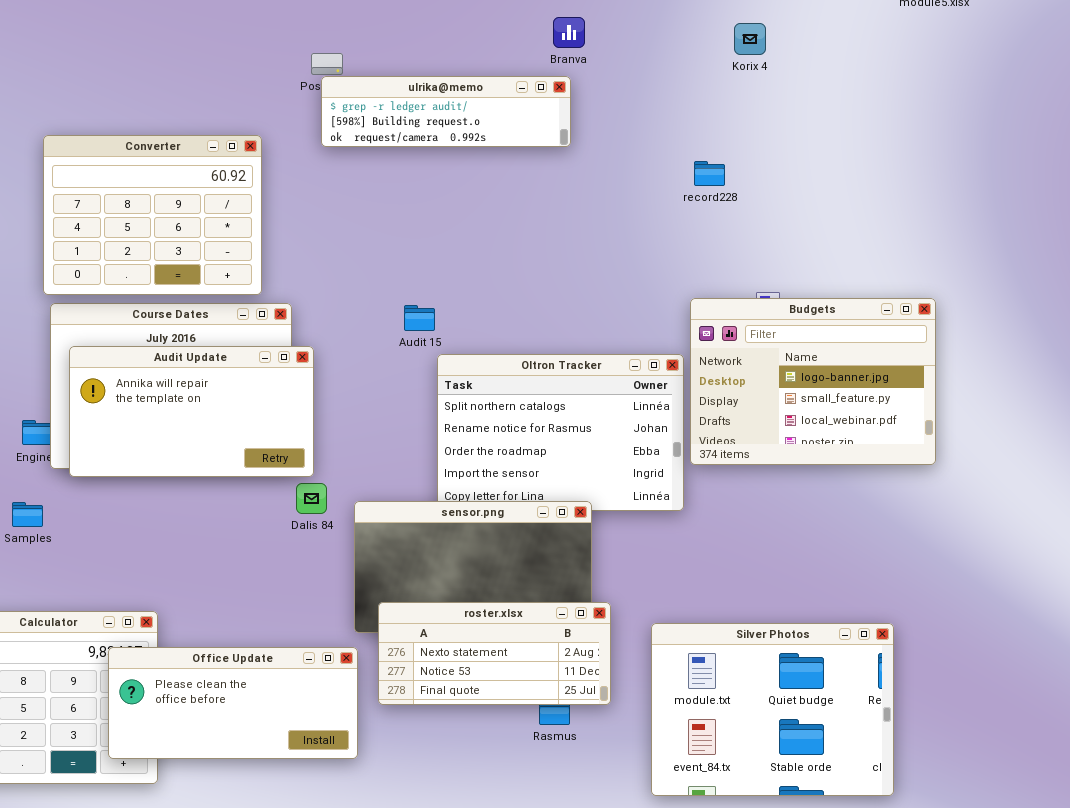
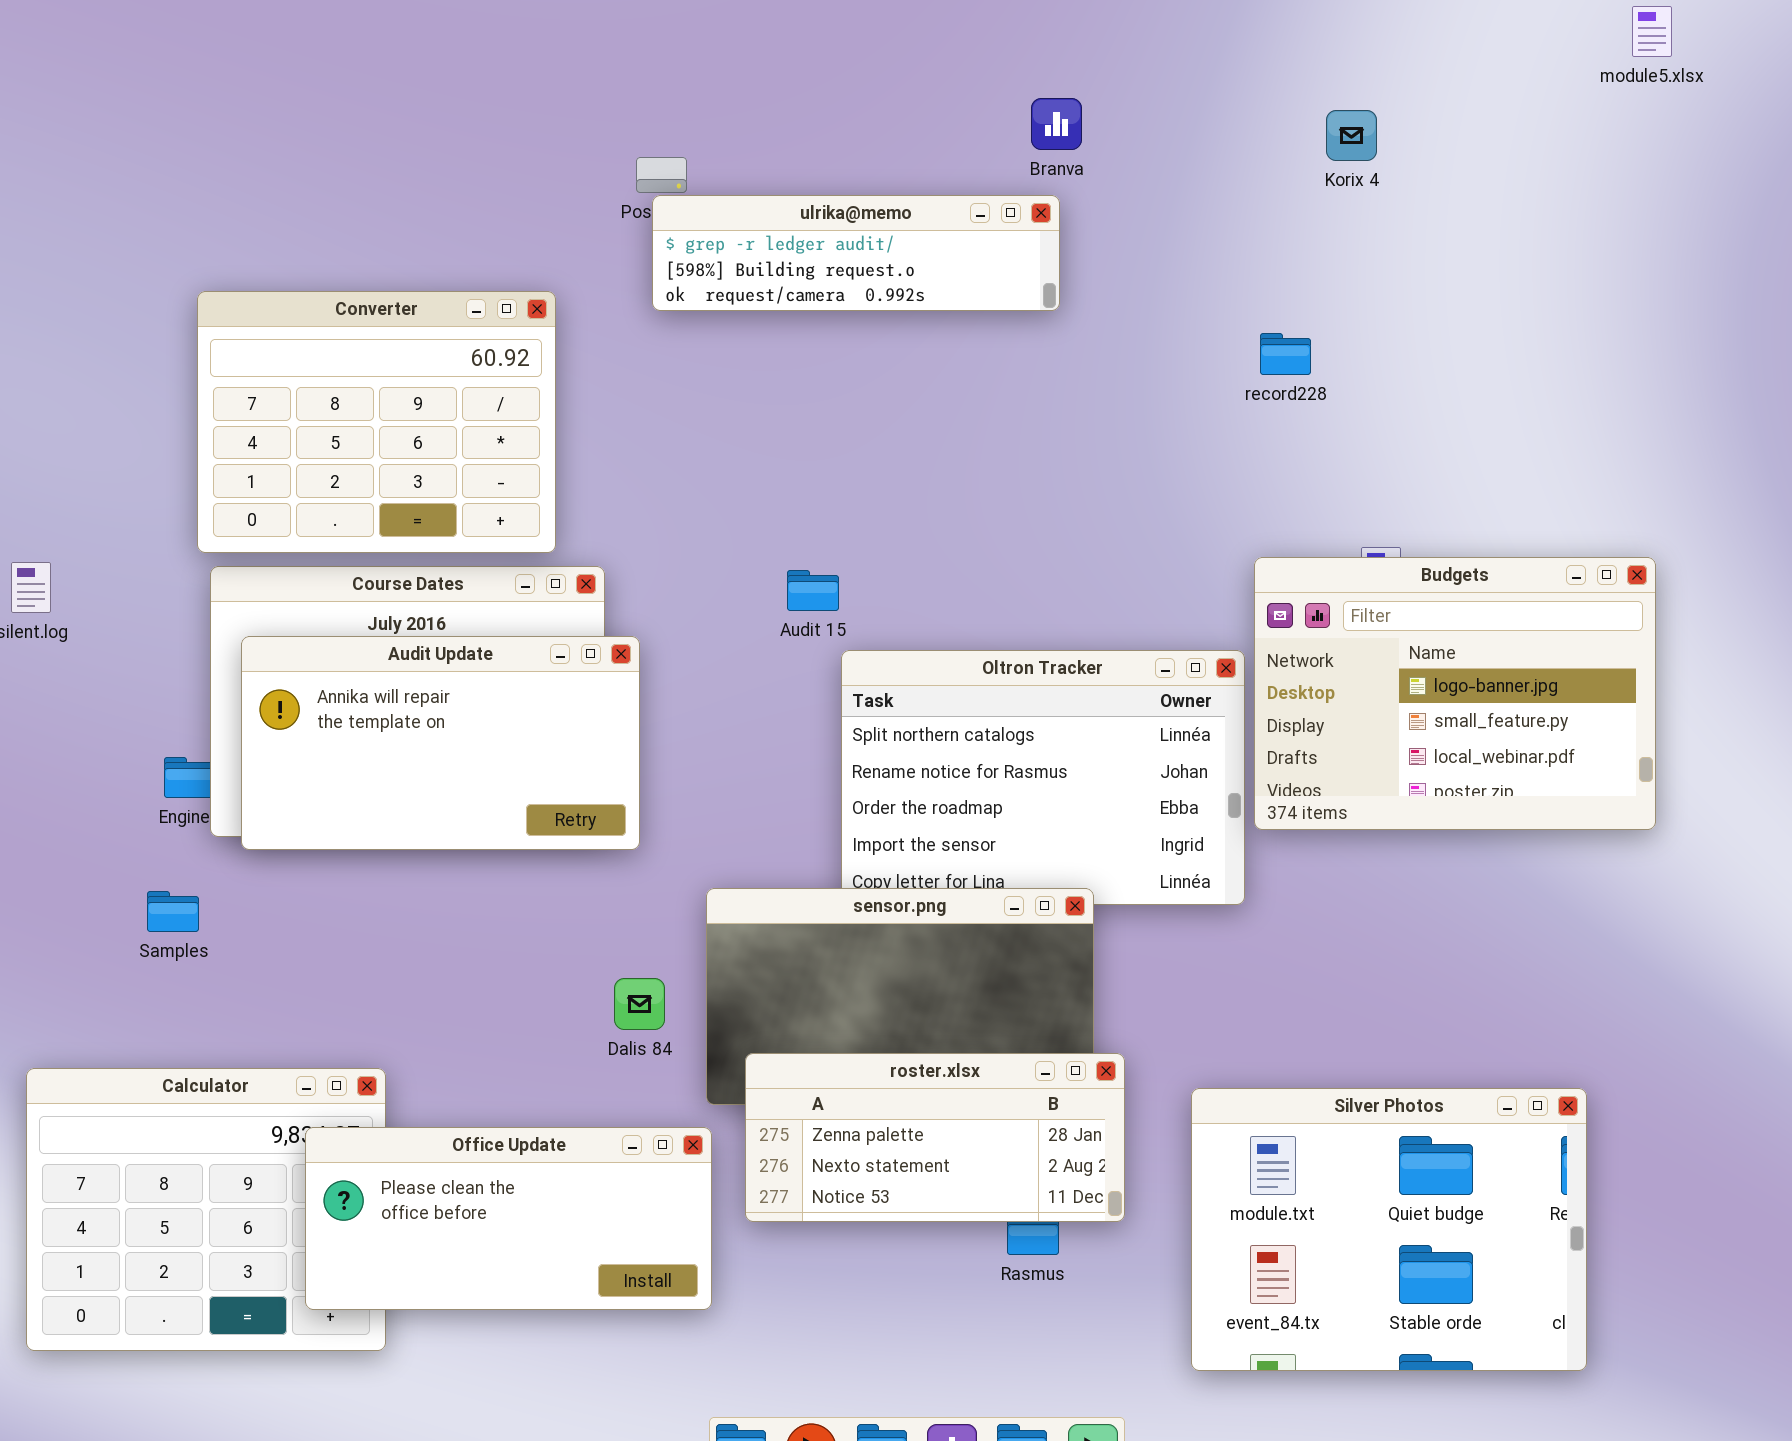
Dalis 84: [296,483,327,514] -> [614,978,665,1030], moved
roster.xlsx: [378,602,611,705] -> [745,1053,1125,1222], scrolled up 1 row

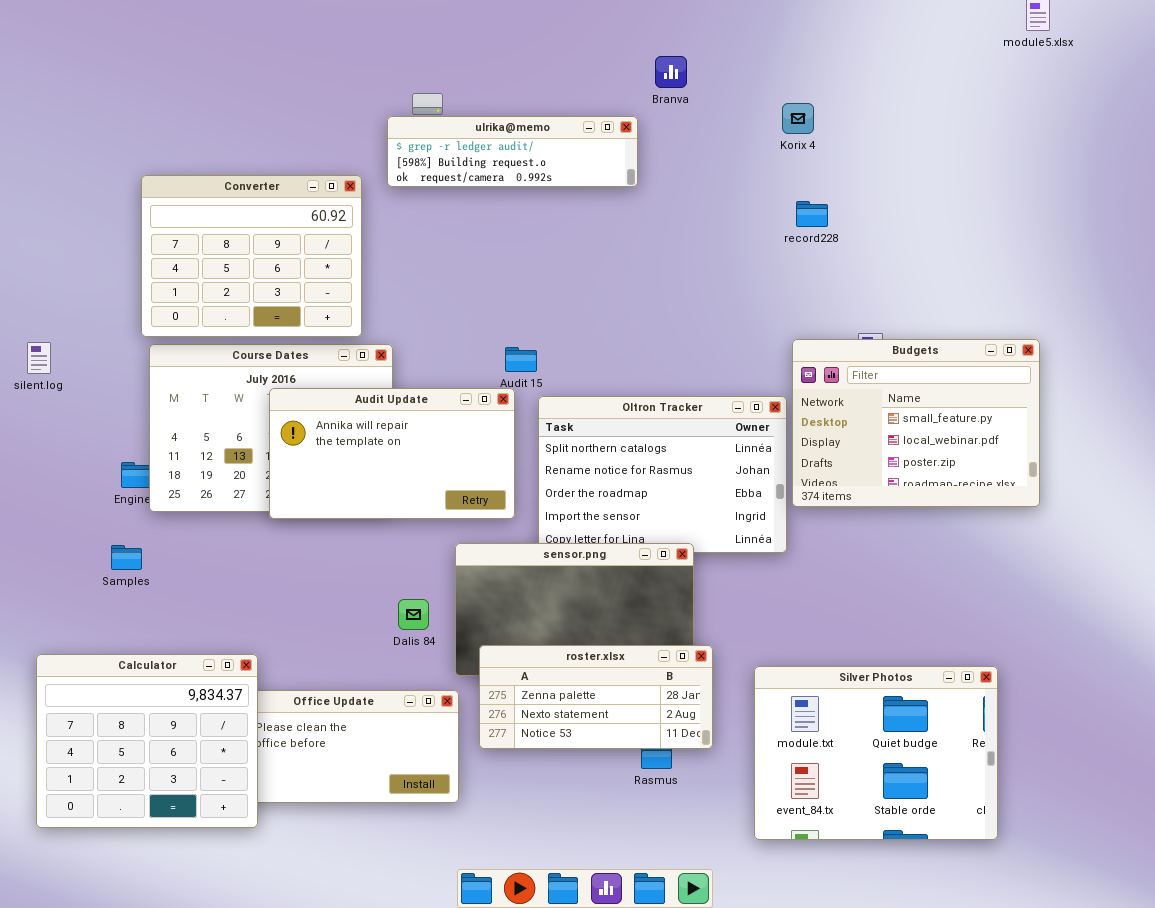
Korix 4: [1326,110,1377,161] -> [782,103,814,134], moved
ulrika@memo: [652,195,1060,311] -> [387,116,638,187], moved
Budgets: [1254,557,1656,830] -> [792,339,1040,507], scrolled down 1 row
Audit Update: [241,636,640,850] -> [269,388,515,519], moved
Calculator: [26,1068,386,1351] -> [36,654,258,828], raised

